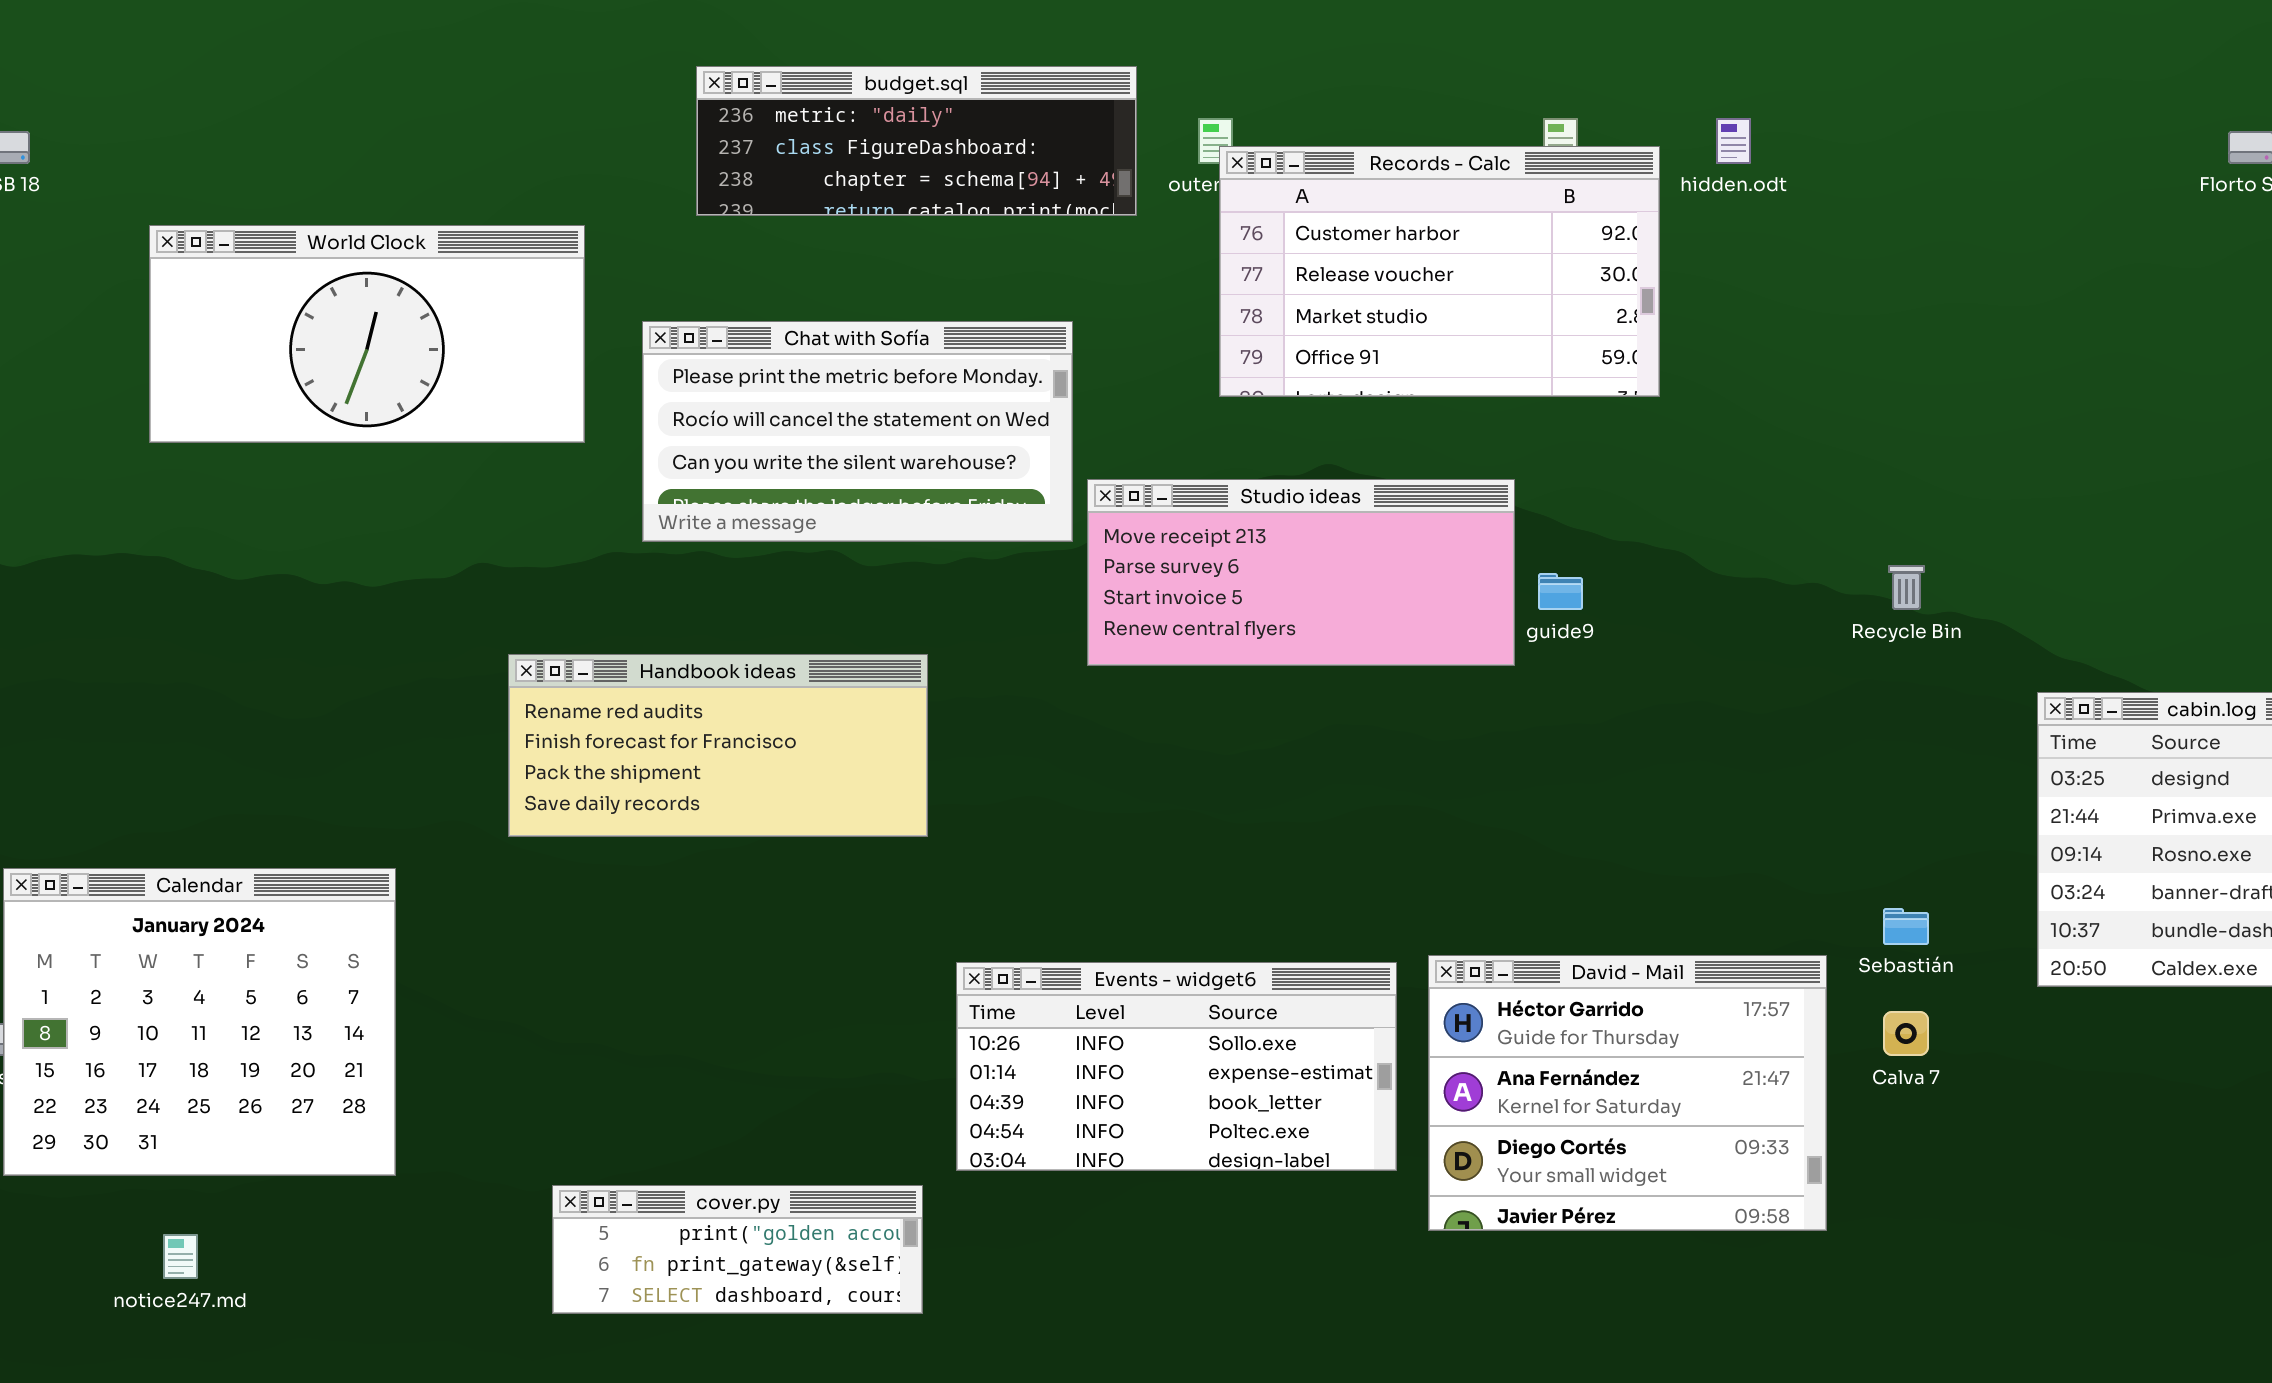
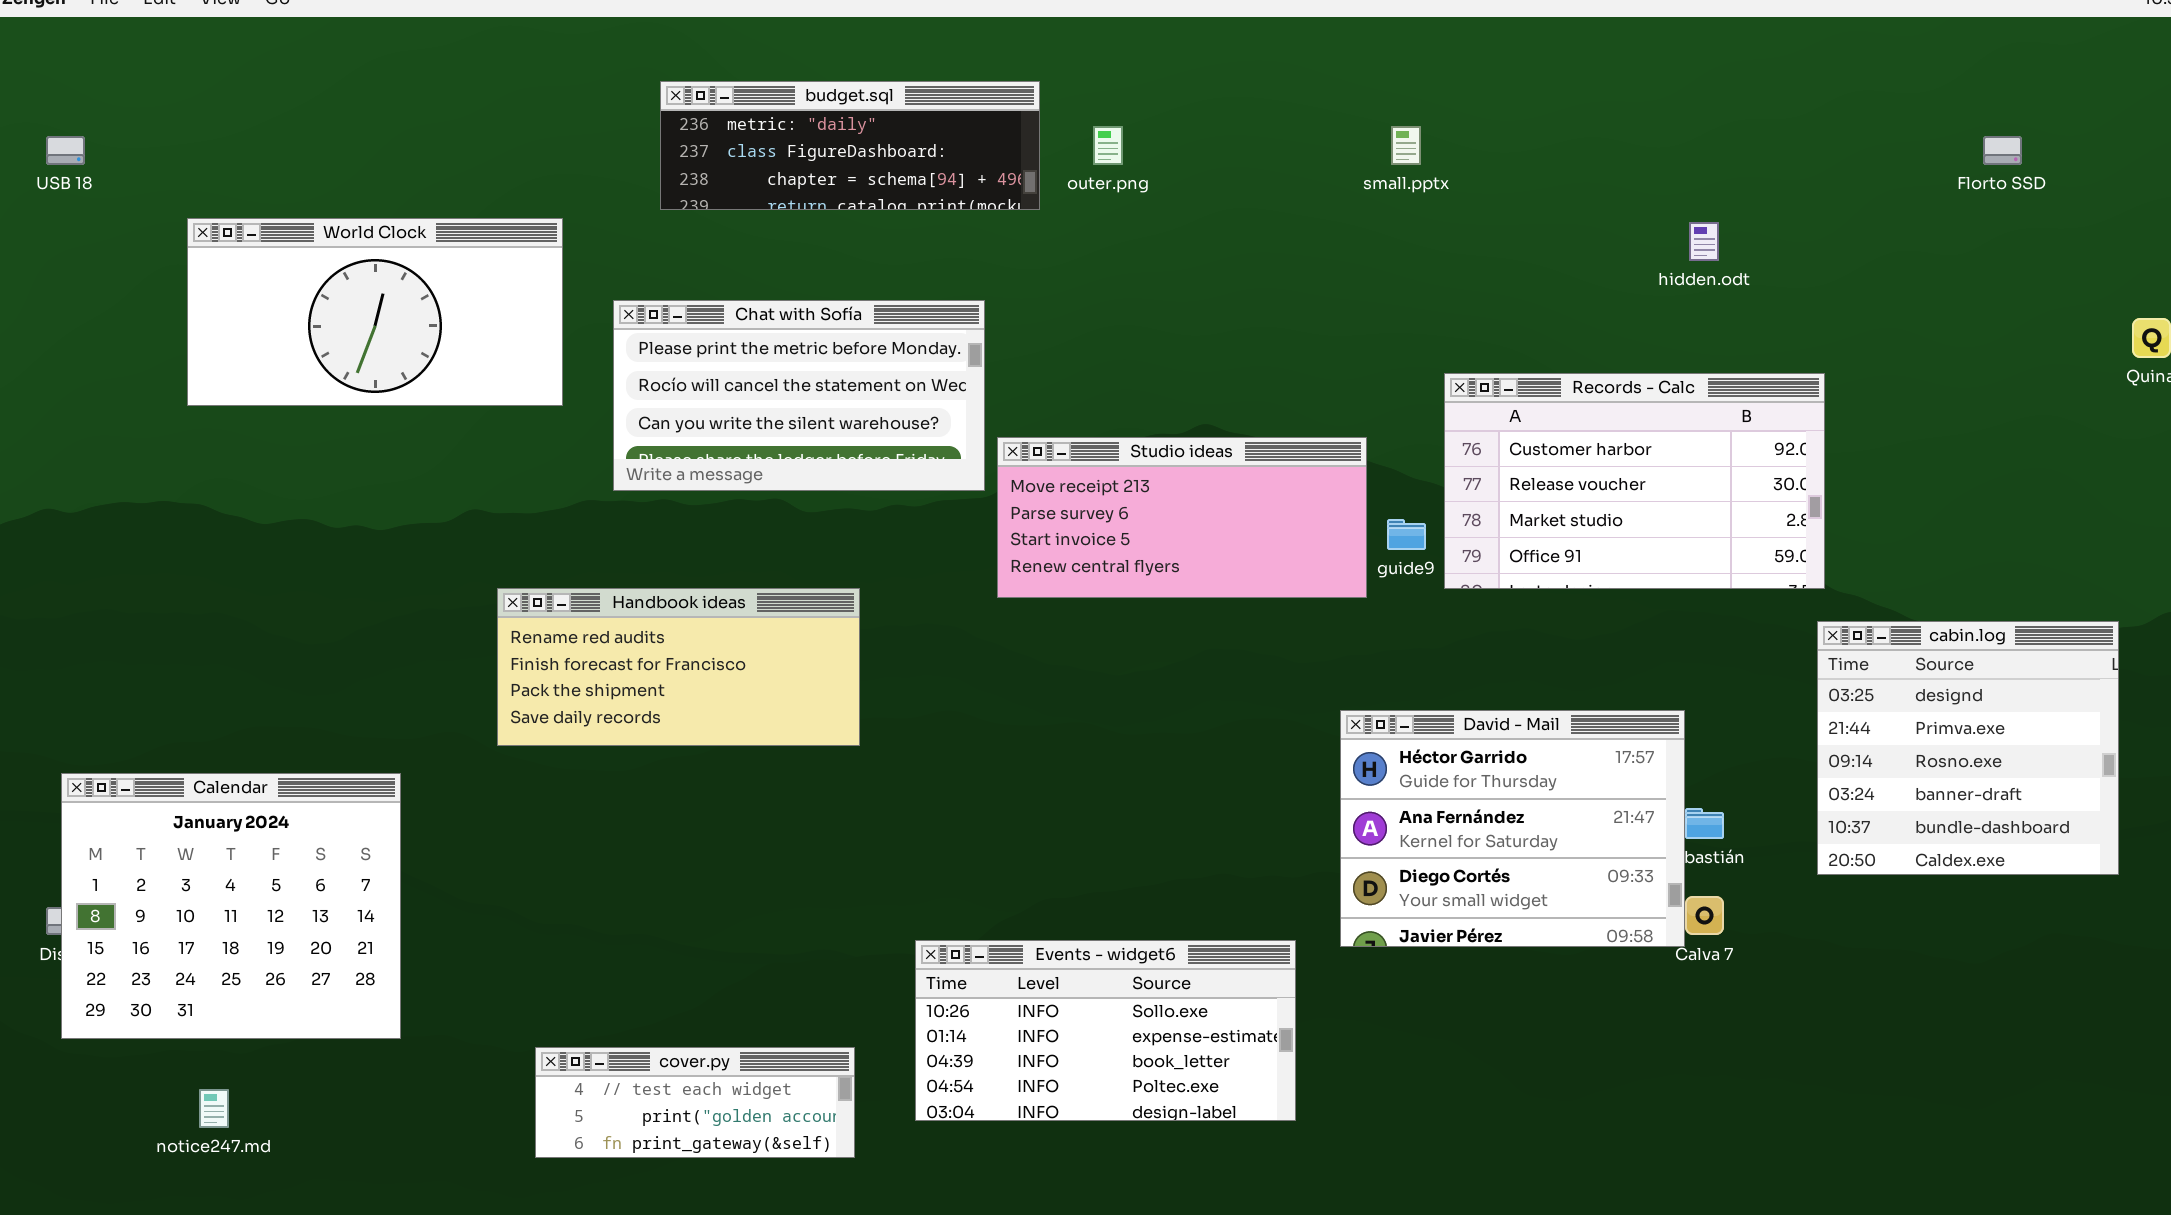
hidden.odt: [1716,118,1751,164] -> [1689,222,1719,261], moved
Records - Calc: [1219,146,1660,397] -> [1444,373,1825,589], moved
David - Mail: [1428,955,1827,1231] -> [1340,710,1685,947], moved
Events - widget6: [956,962,1397,1171] -> [915,940,1296,1121], moved
cover.py: [552,1185,923,1314] -> [535,1047,855,1158], scrolled up 1 row

